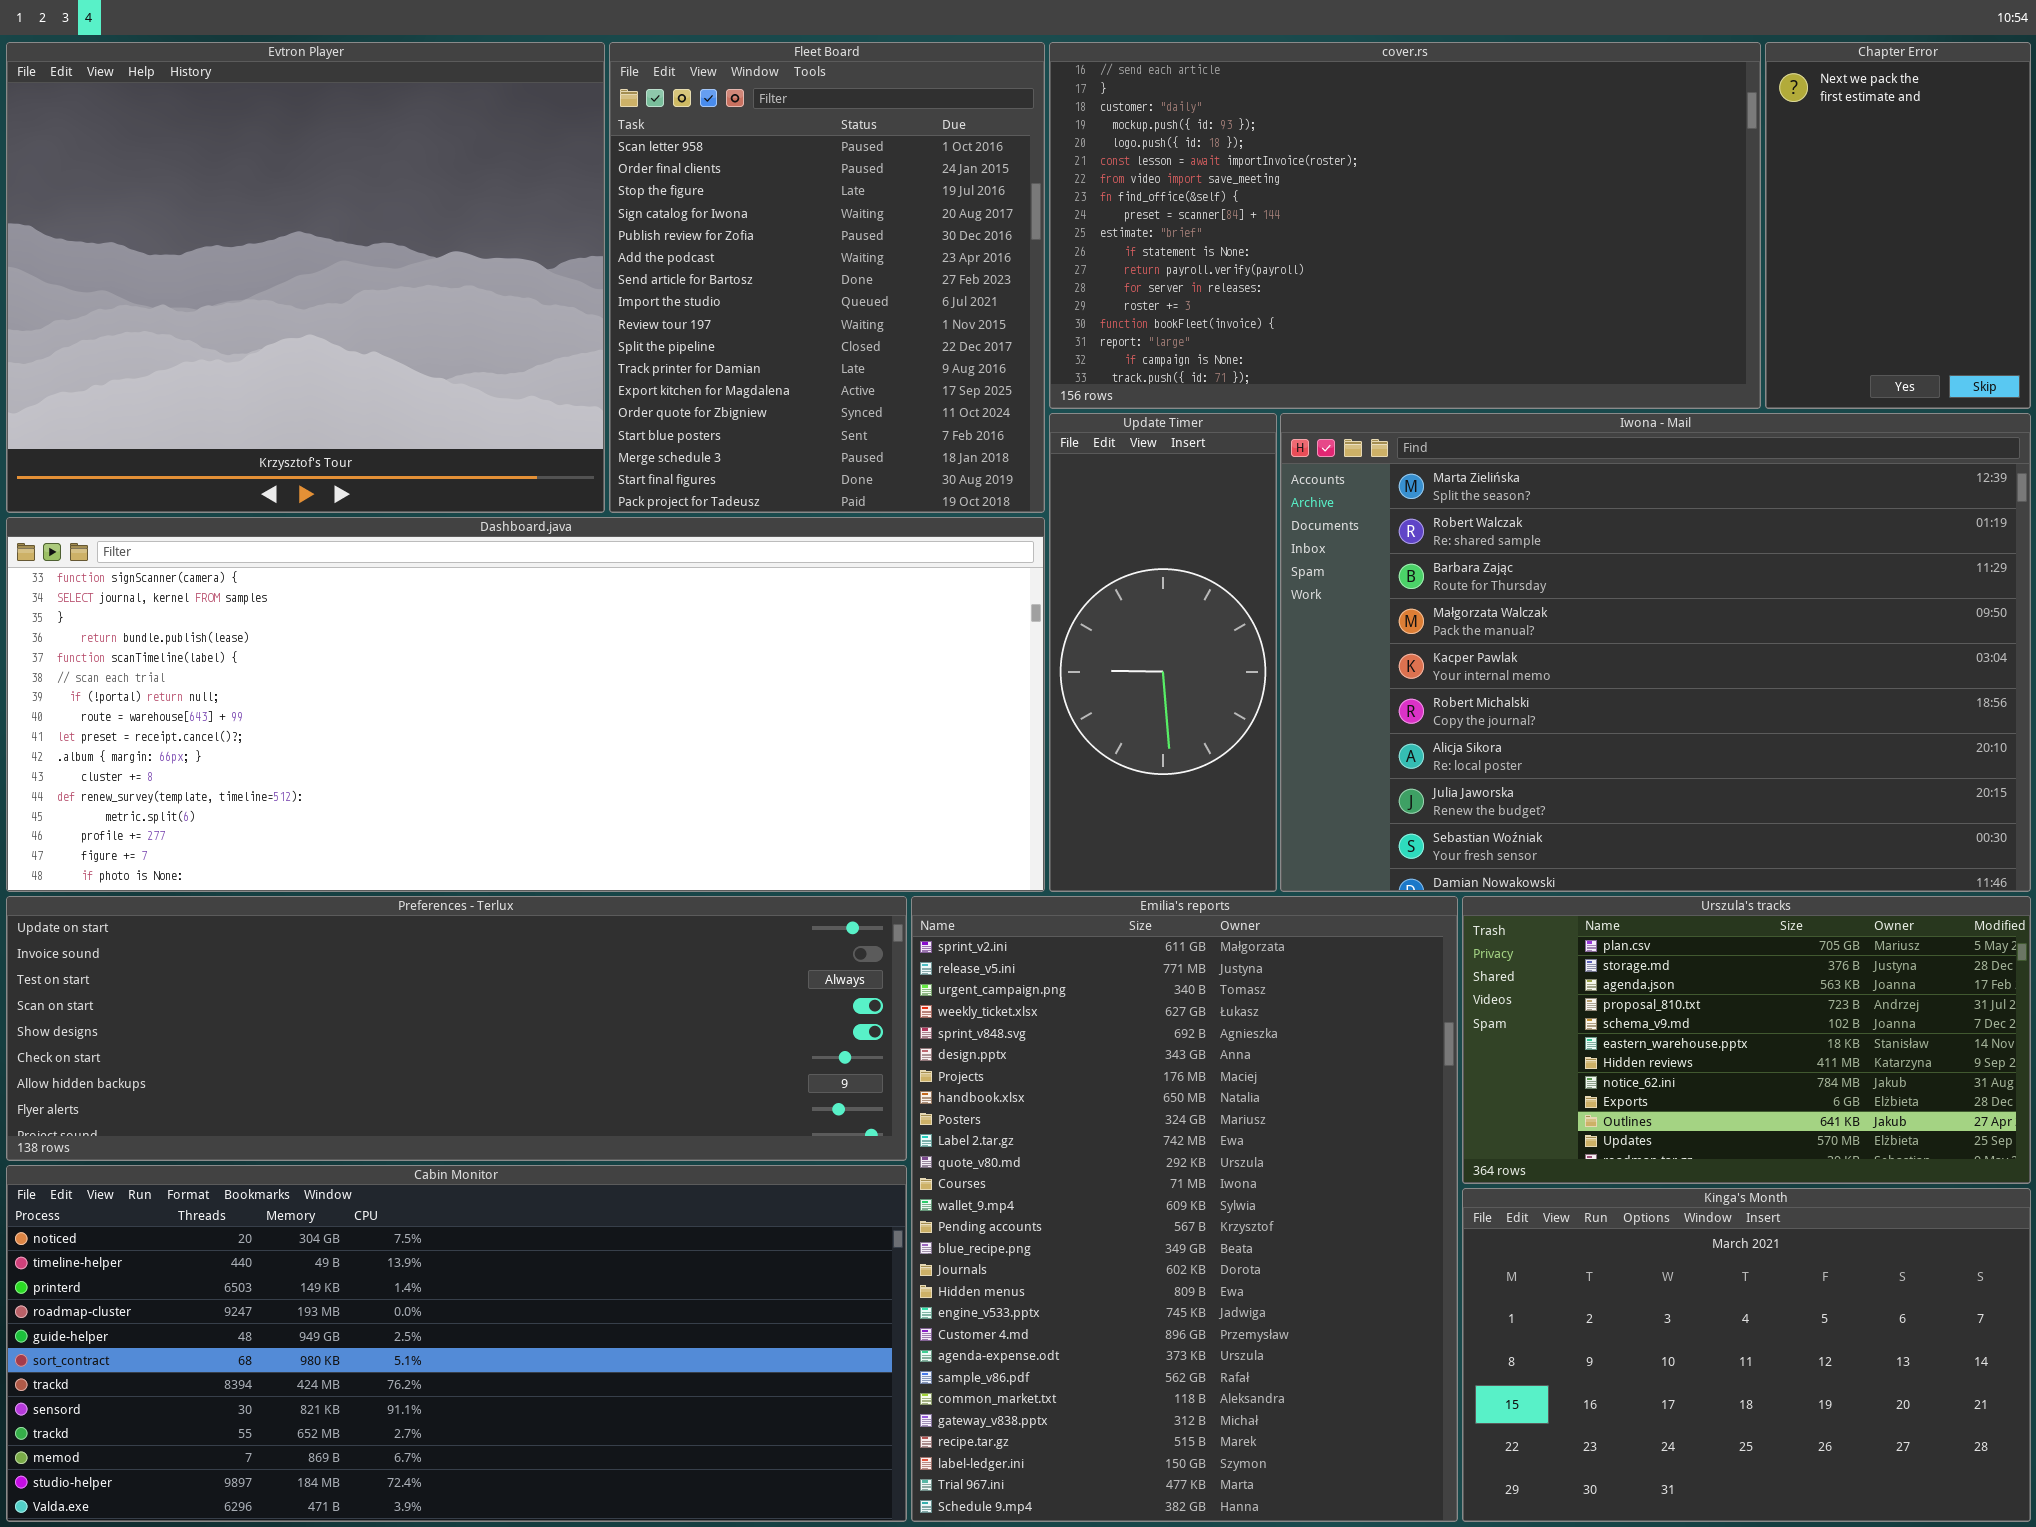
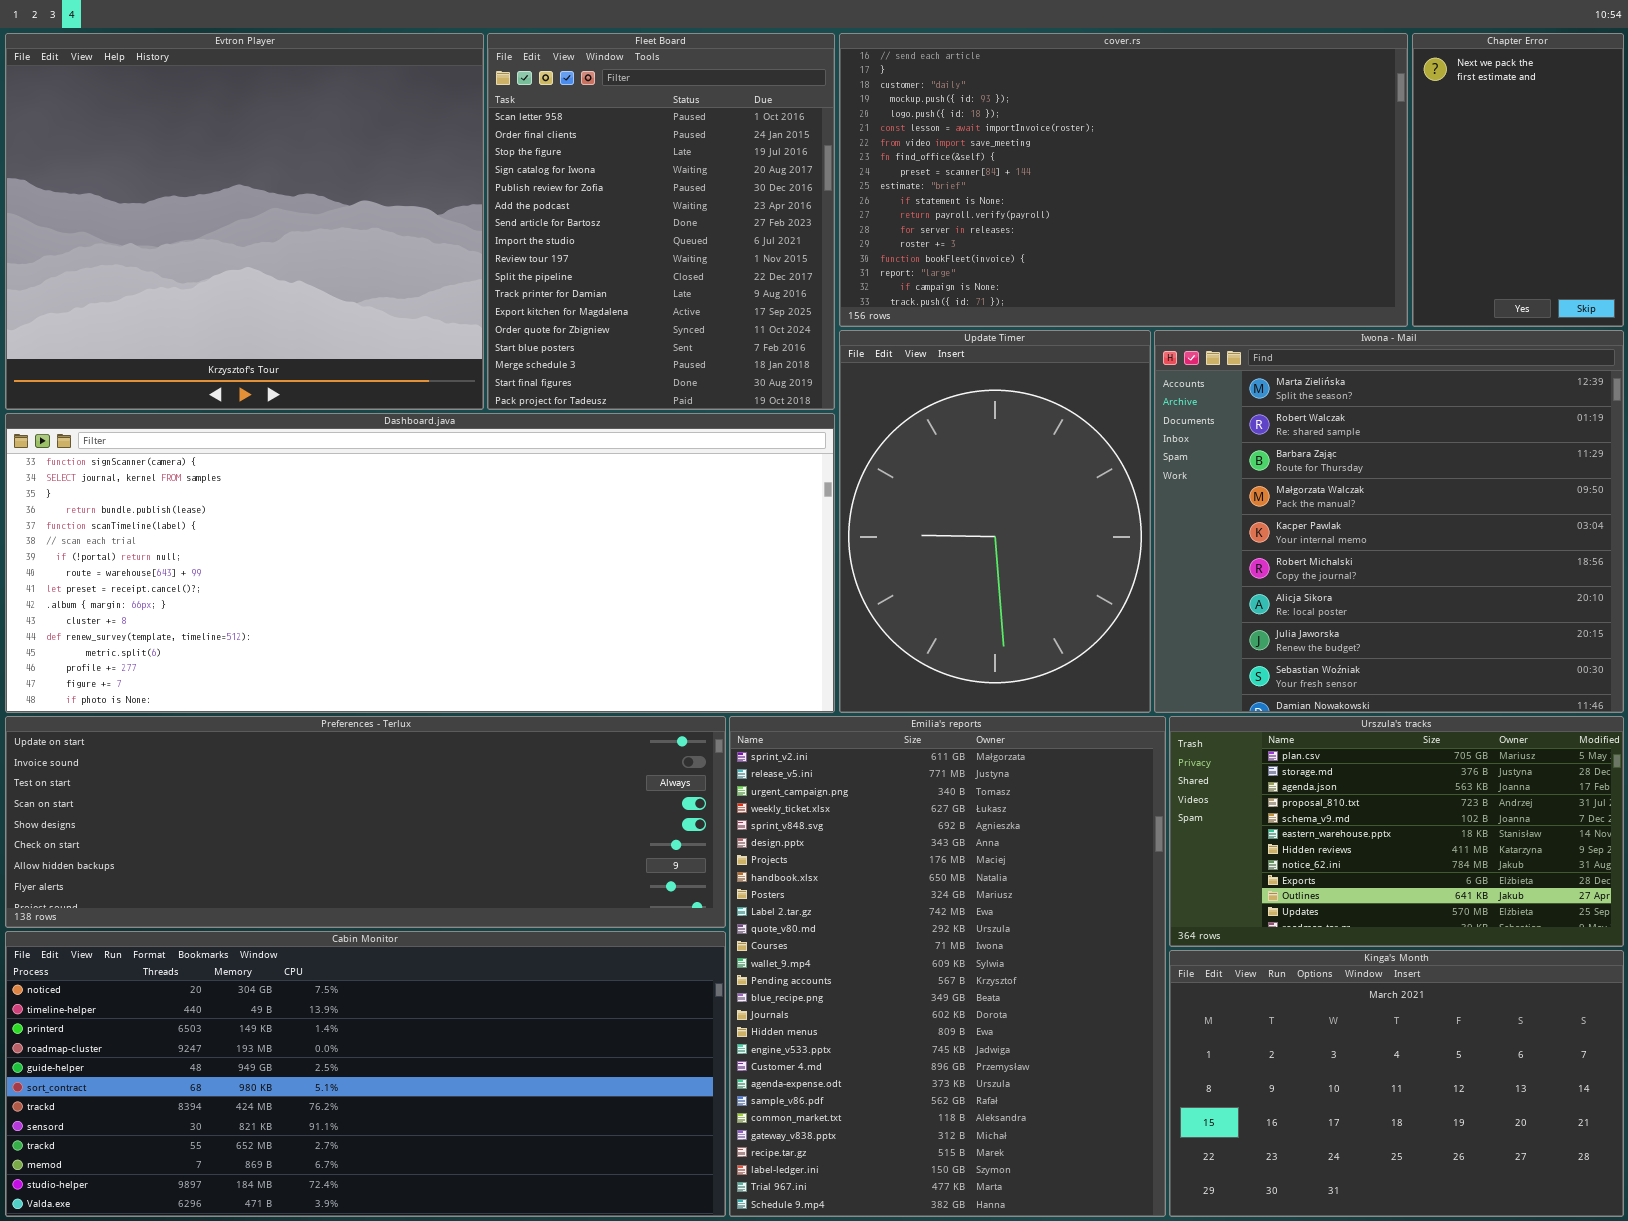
Update Timer: [1049,413,1277,892] -> [839,330,1151,713], resized
Iwona - Mail: [1280,413,2031,892] -> [1154,330,1624,713], resized

